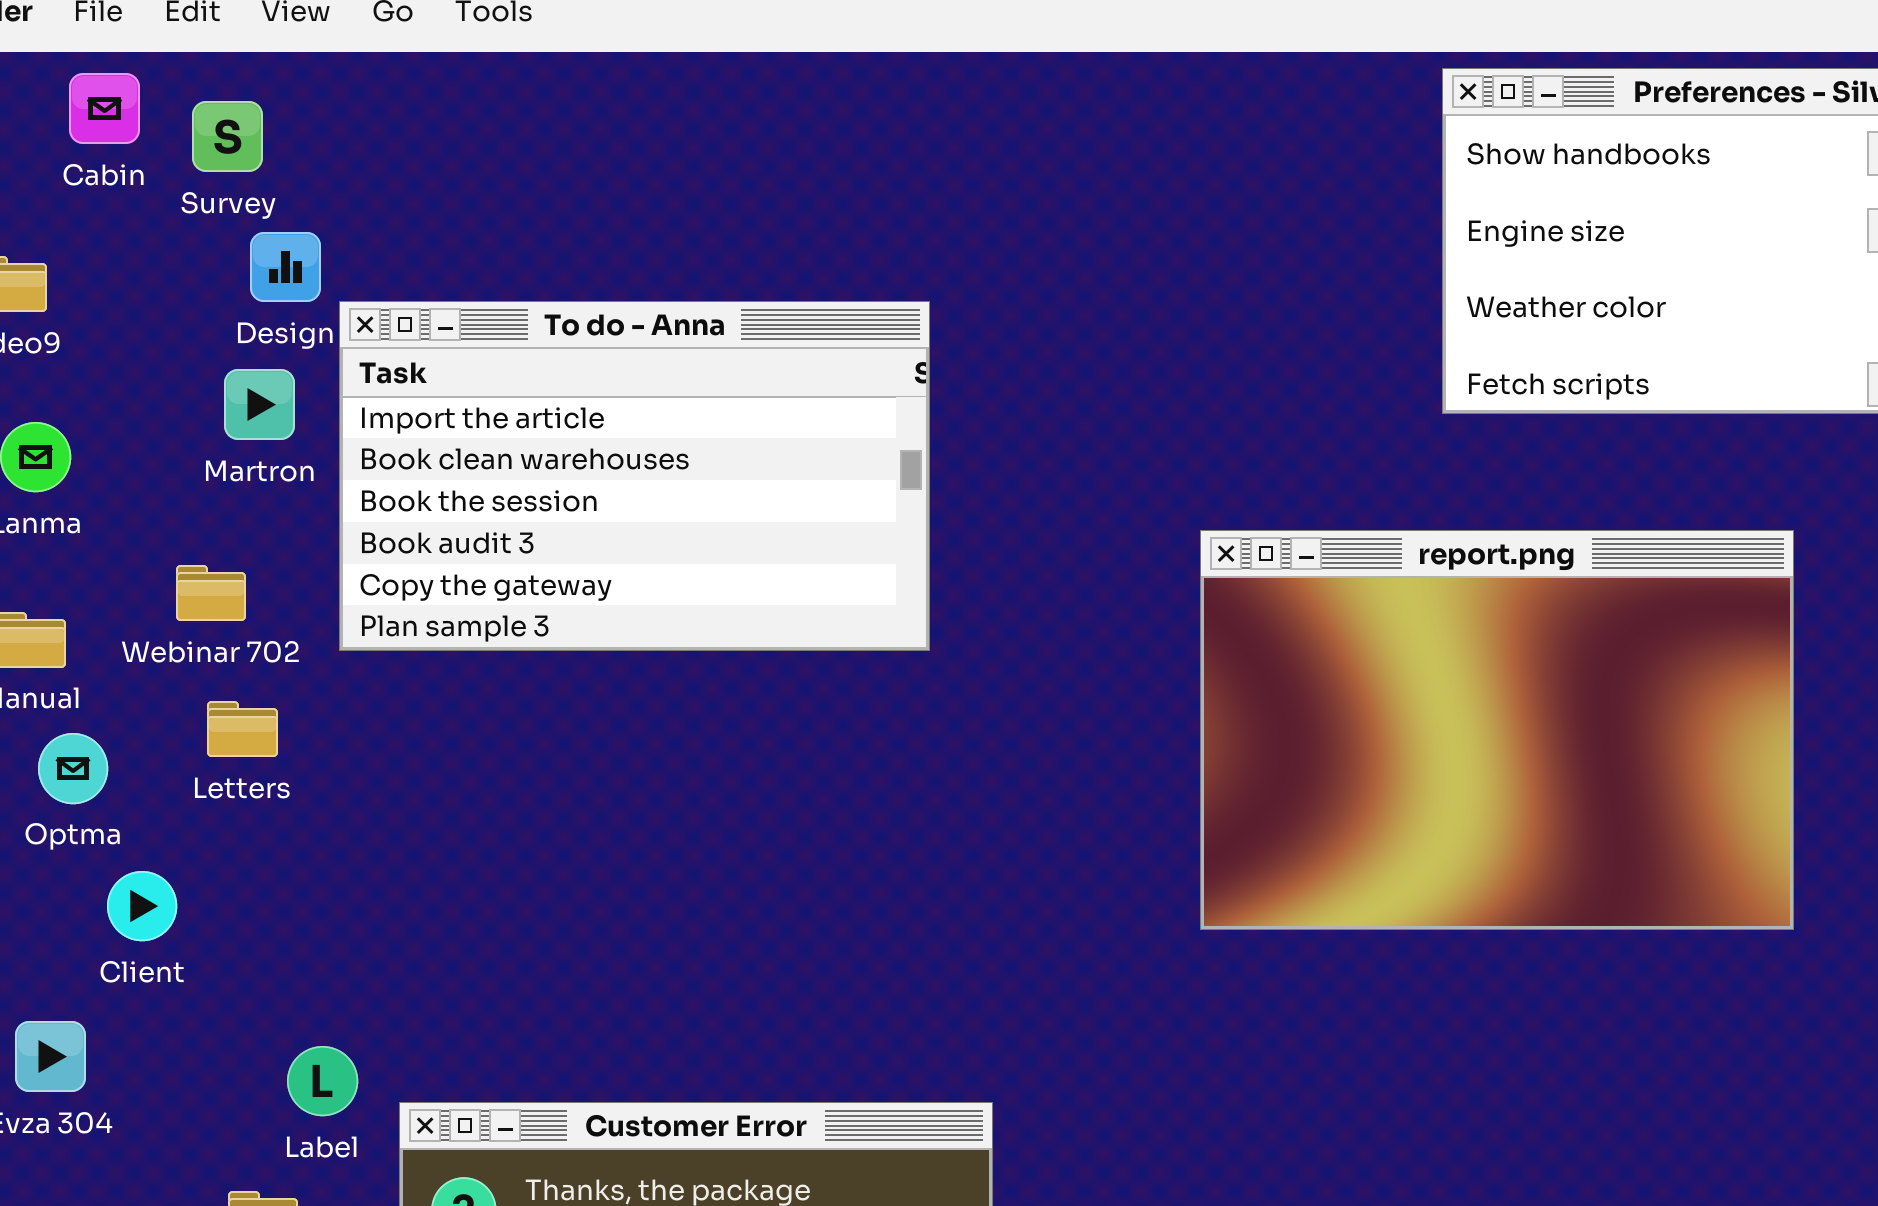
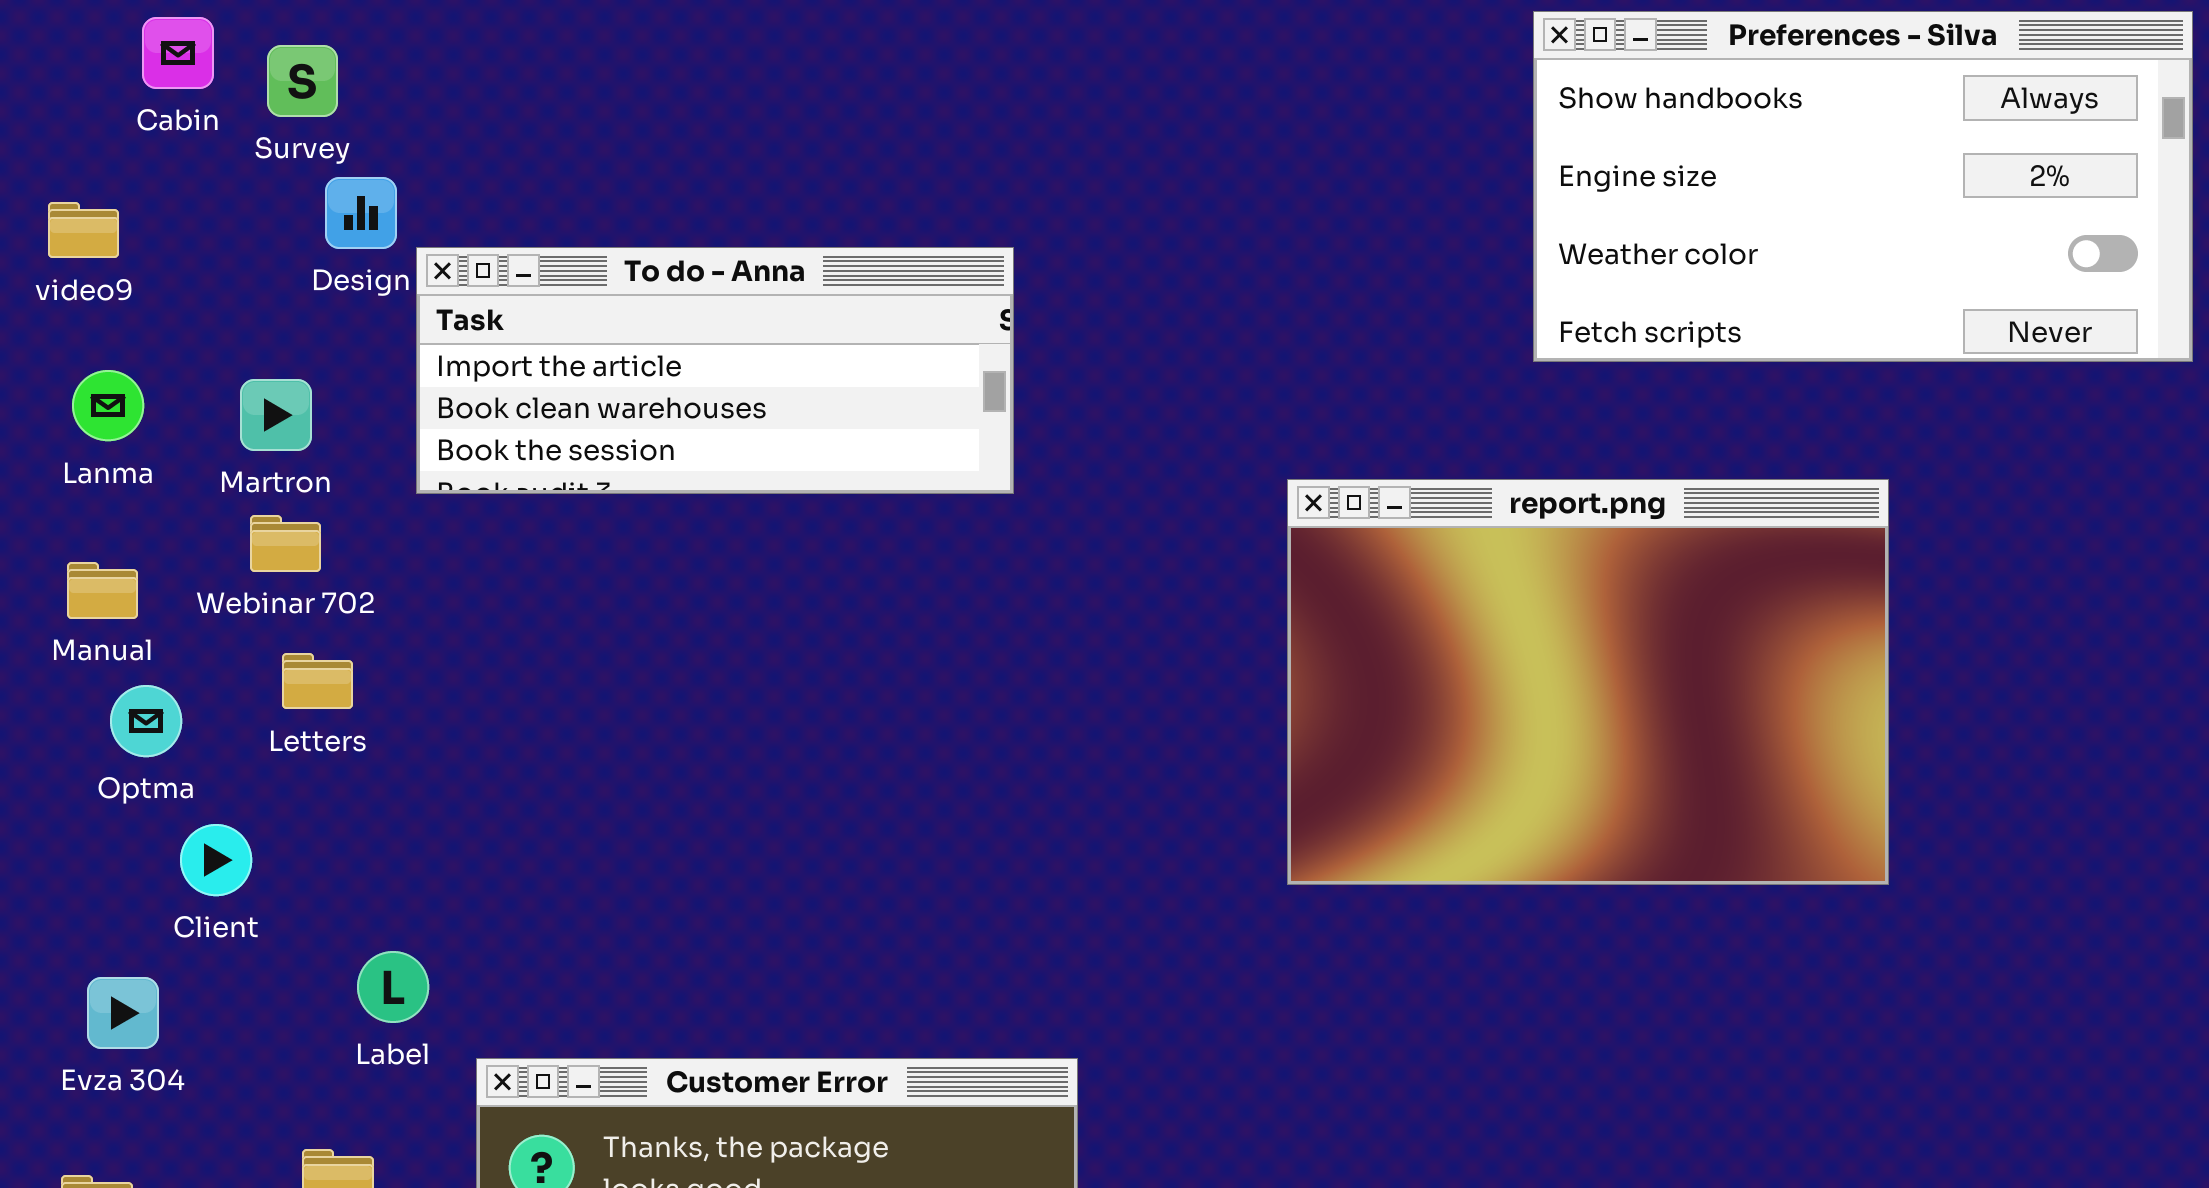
To do - Anna: [339,301,930,651] -> [416,247,1014,494], resized
Martron: [224,369,295,440] -> [240,379,312,451], moved
Label: [287,1046,358,1116] -> [357,951,429,1023], moved

